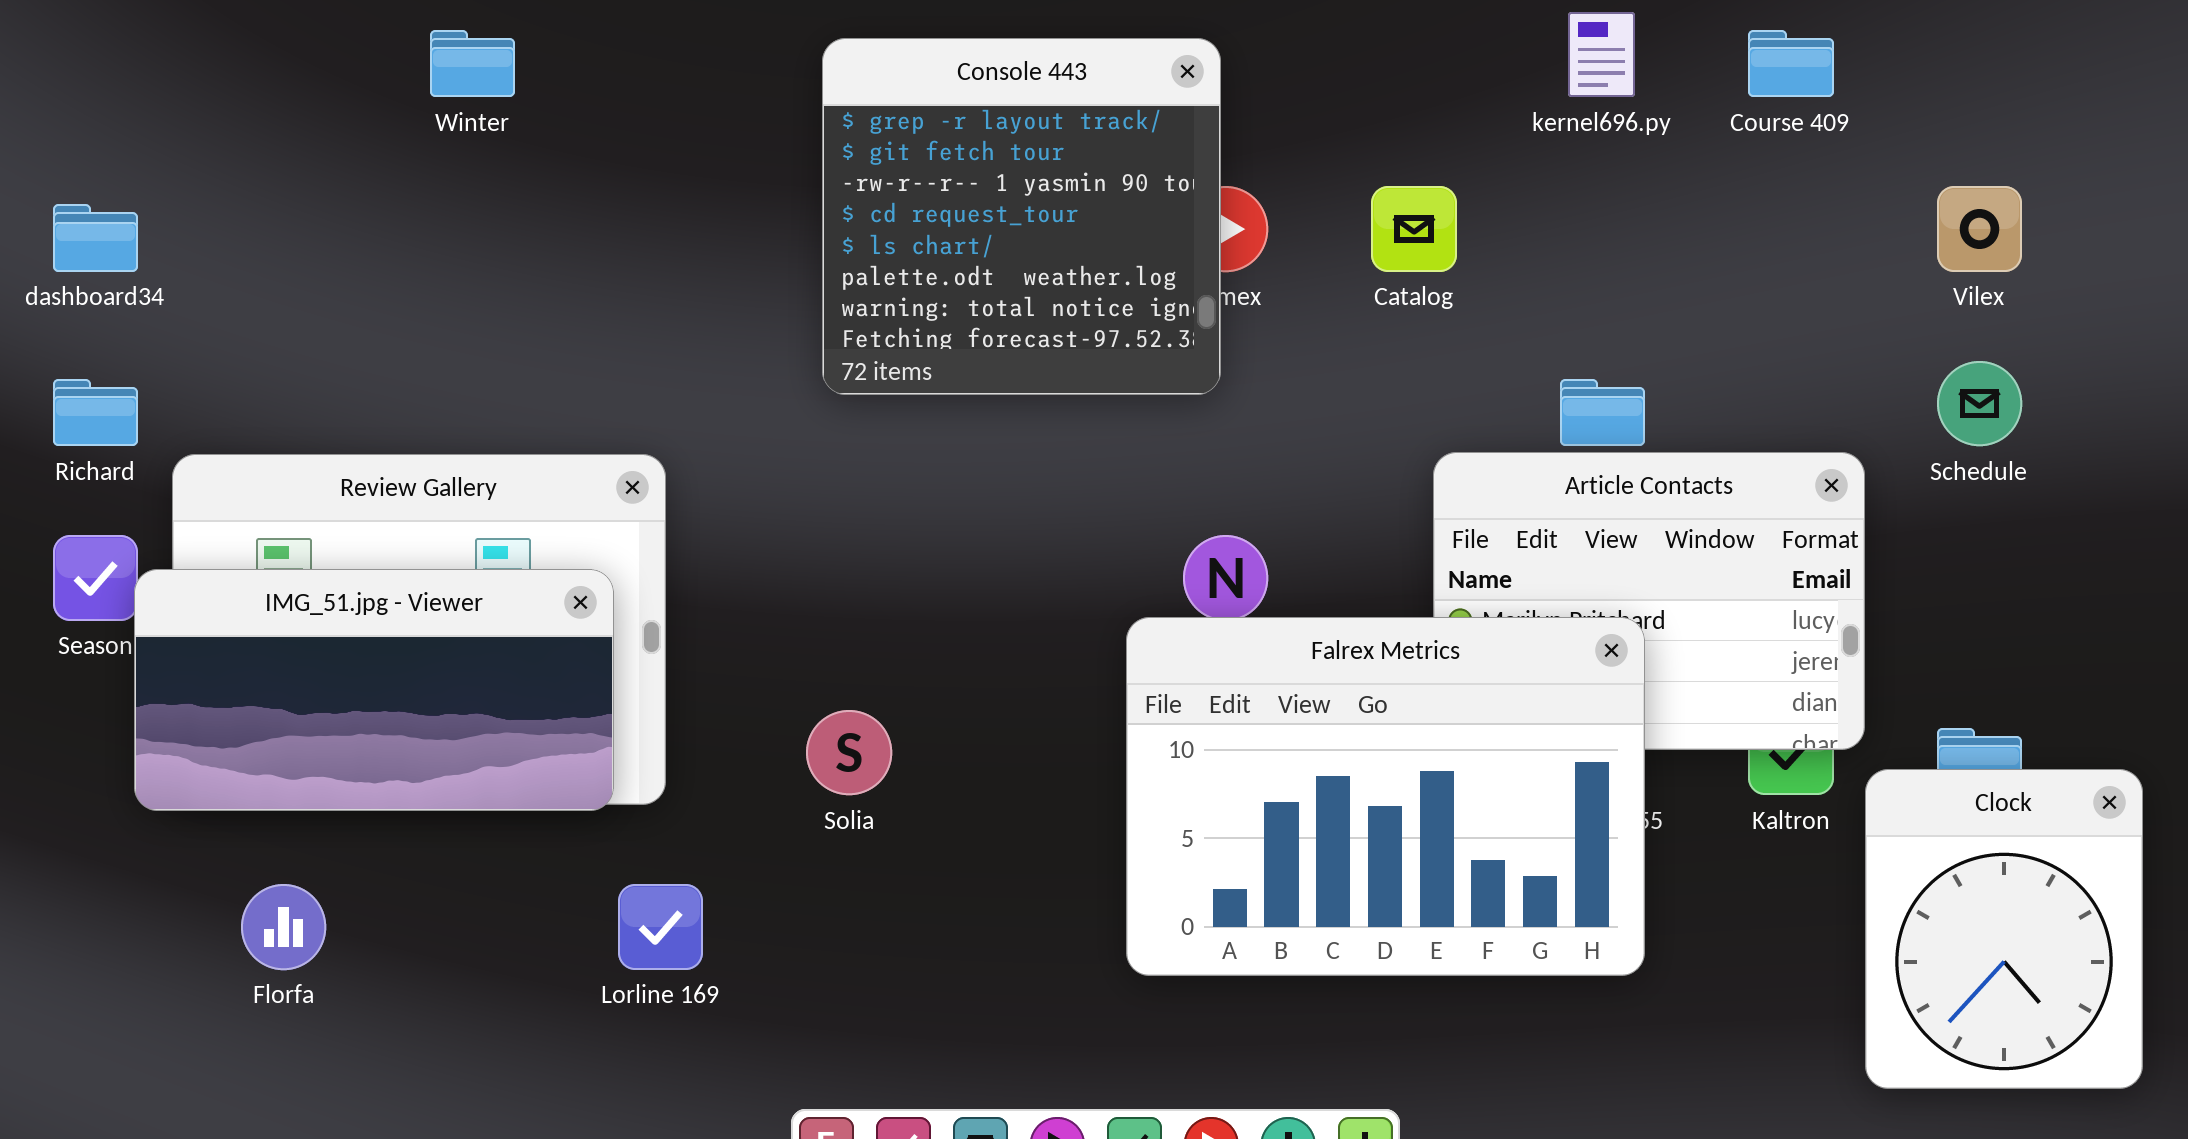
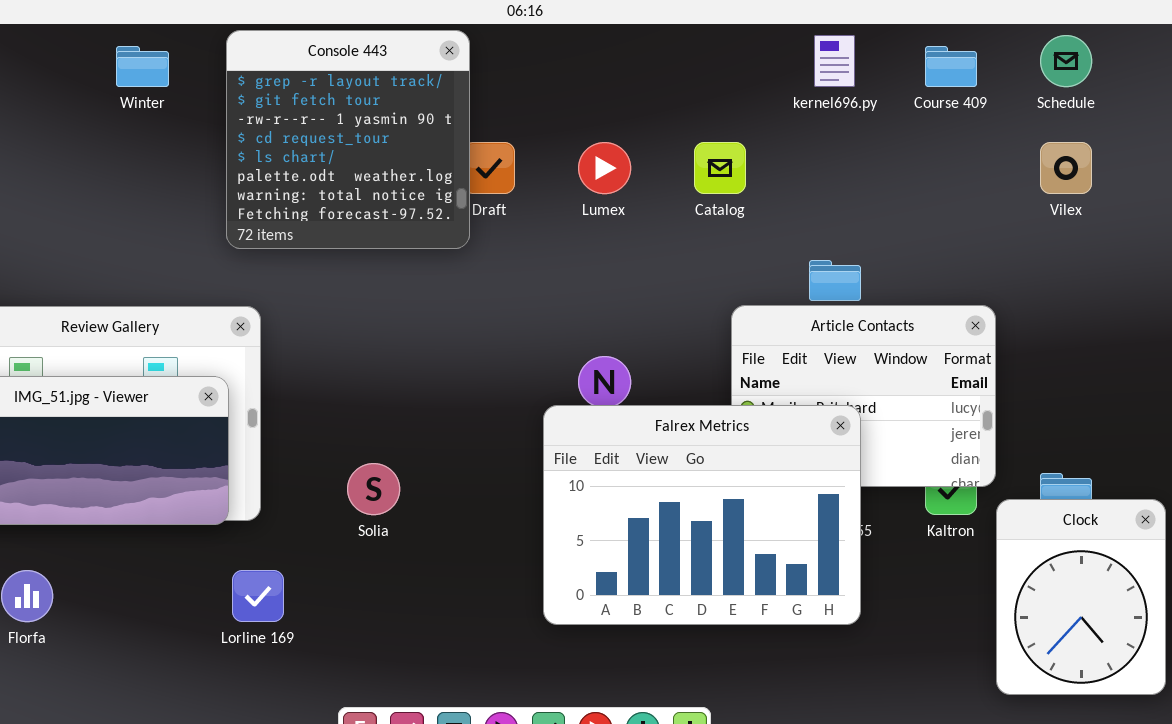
Console 443: [822,38,1221,395] -> [226,30,470,249], moved
Schedule: [1937,361,2022,446] -> [1040,35,1092,87], moved

